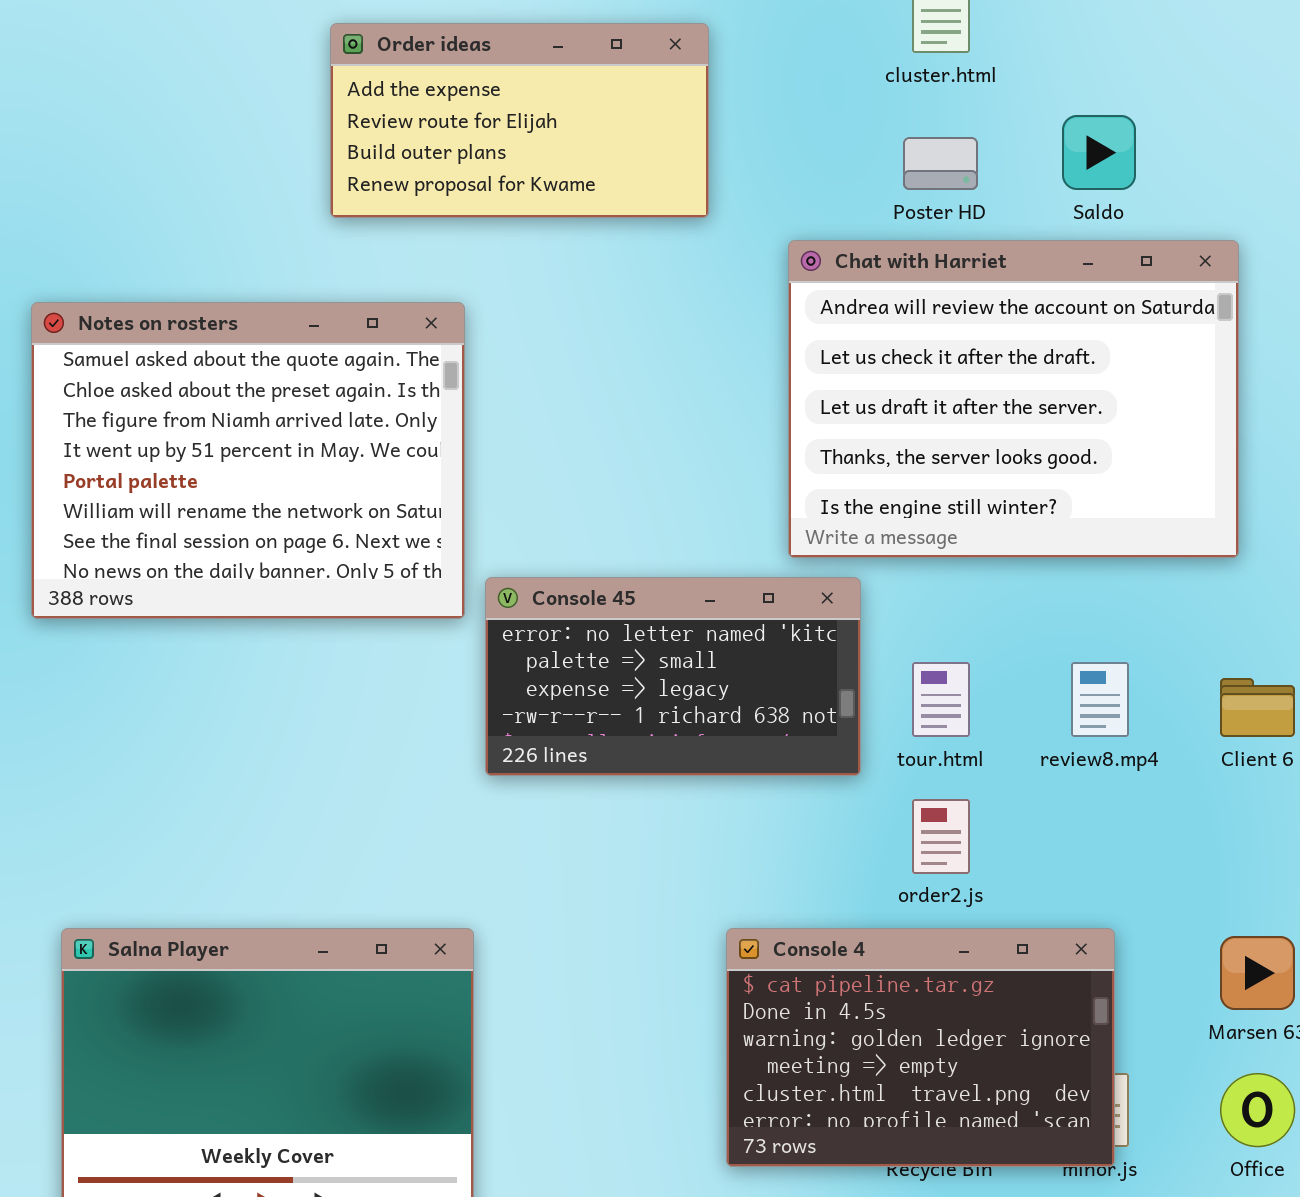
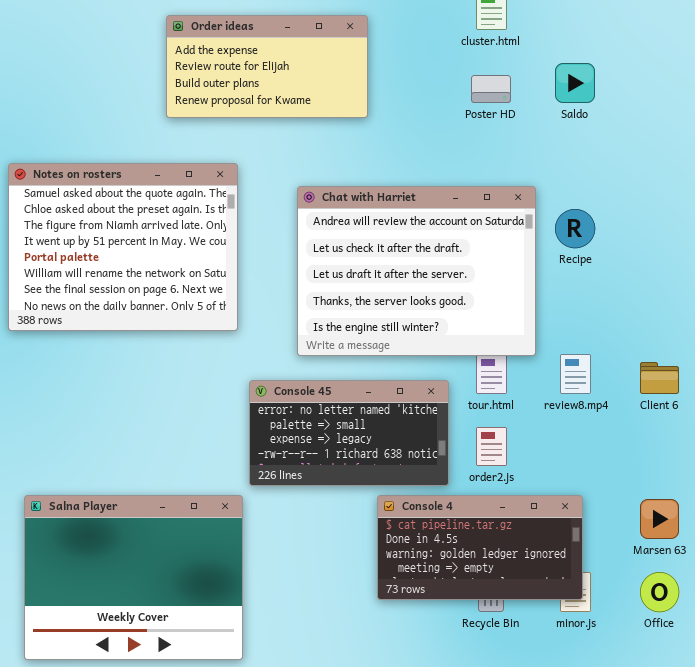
Chat with Harriet: [788,240,1239,558] -> [297,186,536,356], moved
Console 45: [485,577,861,776] -> [249,380,449,486], moved
Console 4: [726,928,1115,1167] -> [377,495,583,600], resized

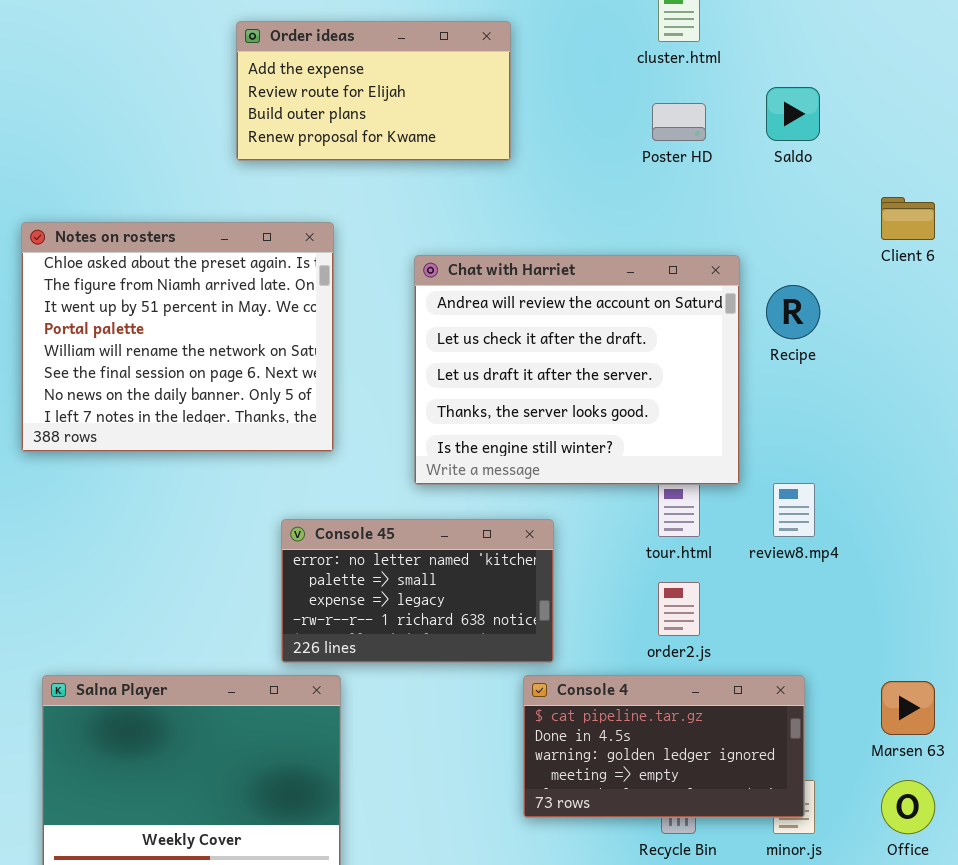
Notes on rosters: [8,163,238,331] -> [21,222,334,452], scrolled down 1 row
Client 6: [640,362,679,394] -> [881,197,935,240], moved
Console 45: [249,380,449,486] -> [281,519,554,663], moved

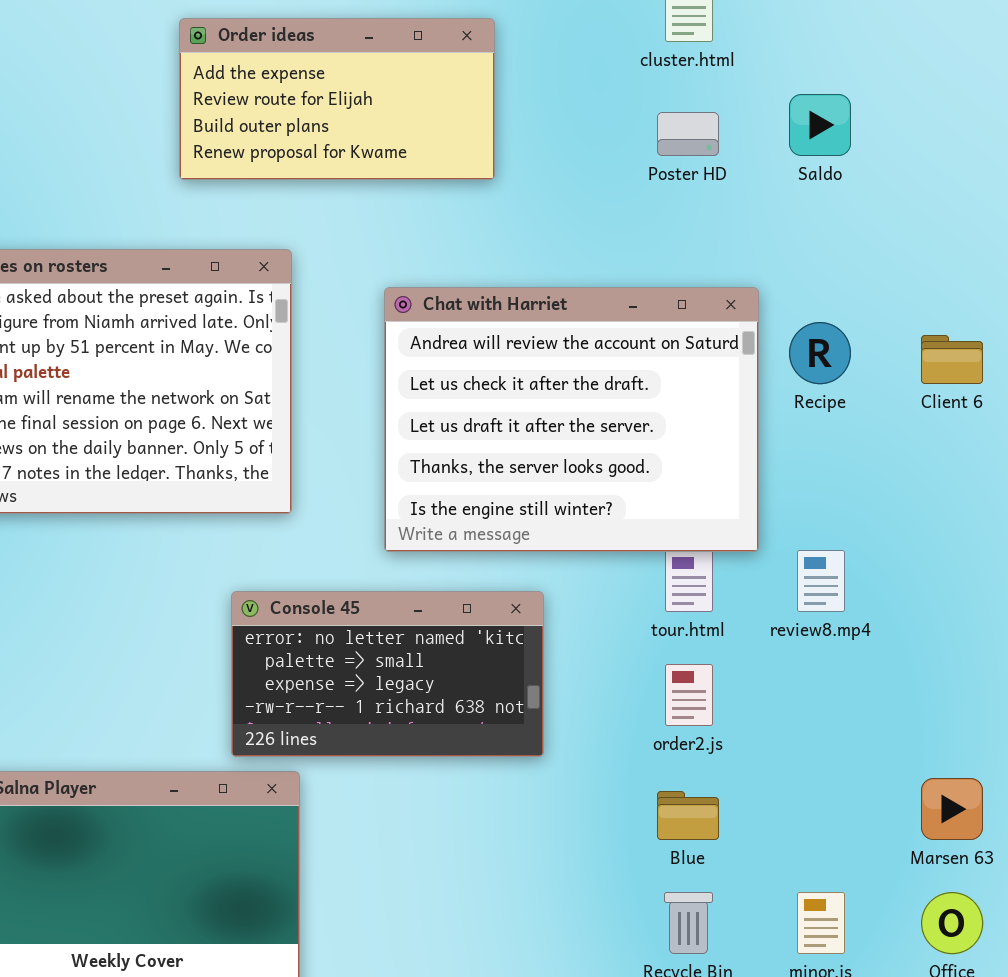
Client 6: [881,197,935,240] -> [921,335,983,384], moved
Console 4: [523,675,805,818] -> none, closed

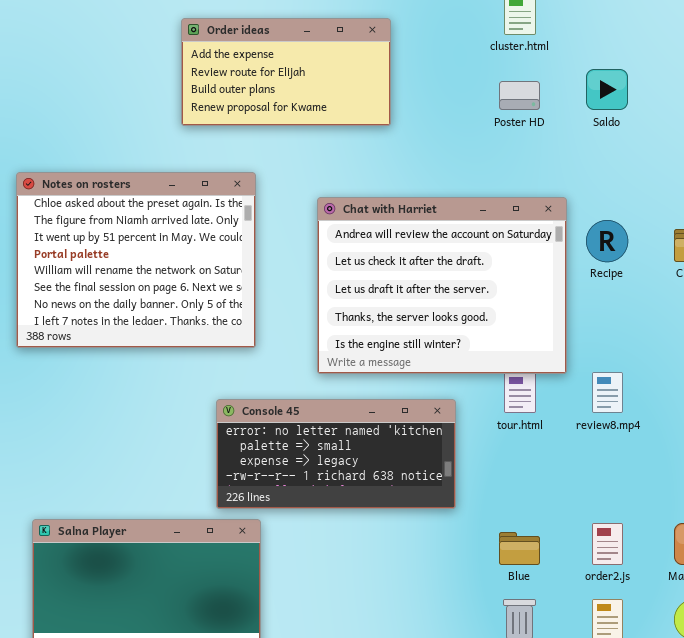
Console 45: [231,591,544,757] -> [216,399,456,509], resized
order2.js: [665,664,713,726] -> [592,523,623,565], moved

